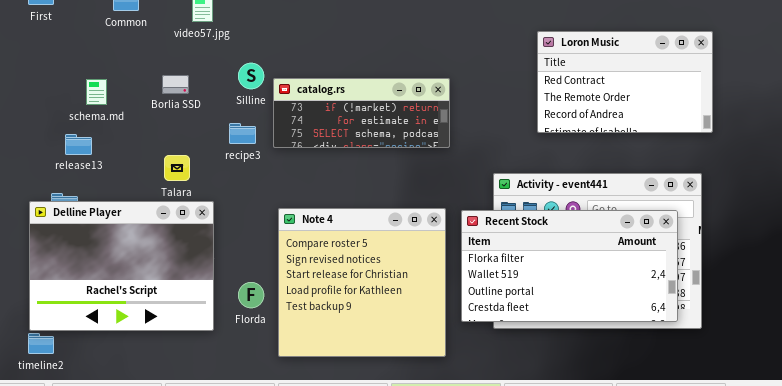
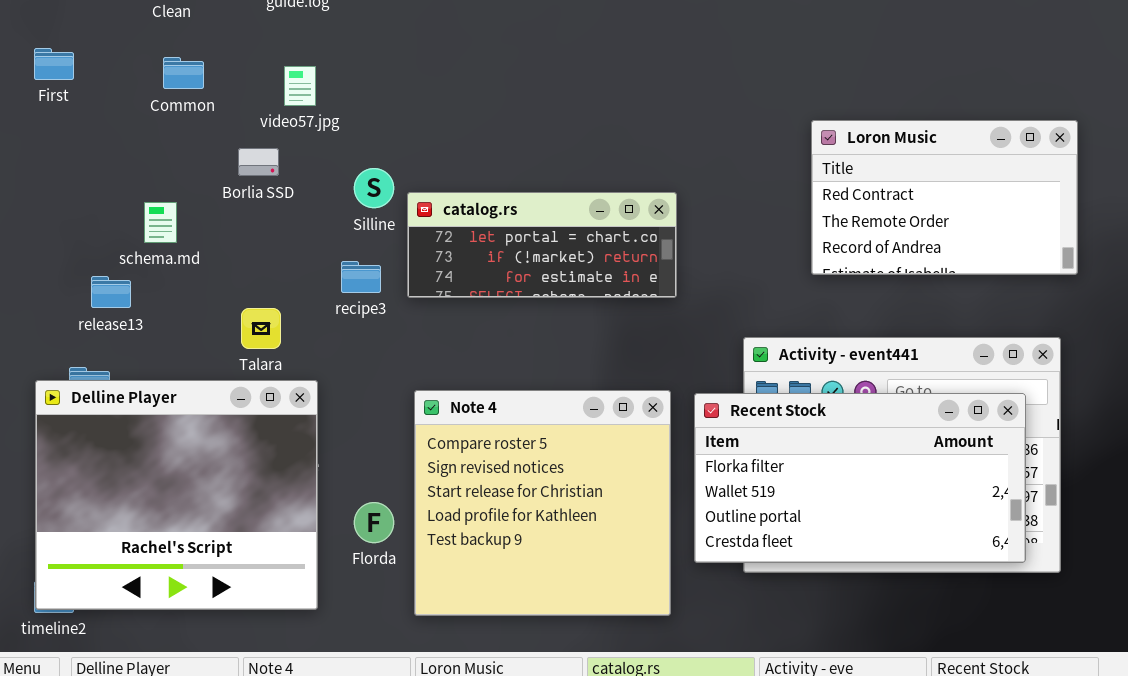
Borlia SSD: [162,75,189,94] -> [238,148,279,176], moved
catalog.rs: [273,78,450,148] -> [407,192,677,298], scrolled up 1 row
schema.md: [86,79,107,105] -> [144,202,177,243], moved
Delline Player: [29,201,214,331] -> [35,380,318,610], resized

